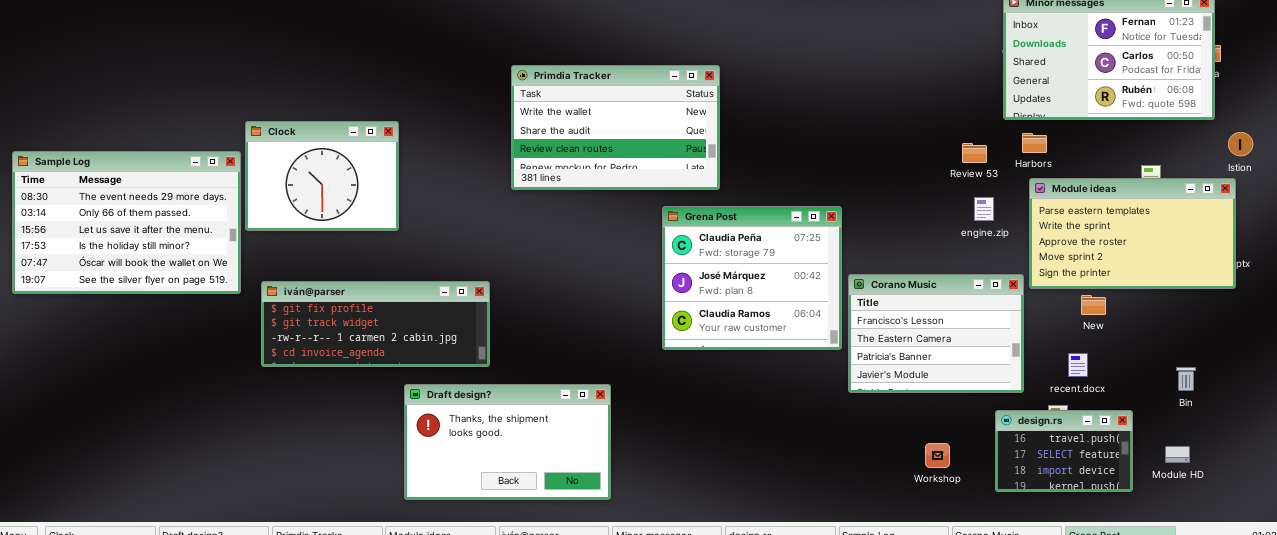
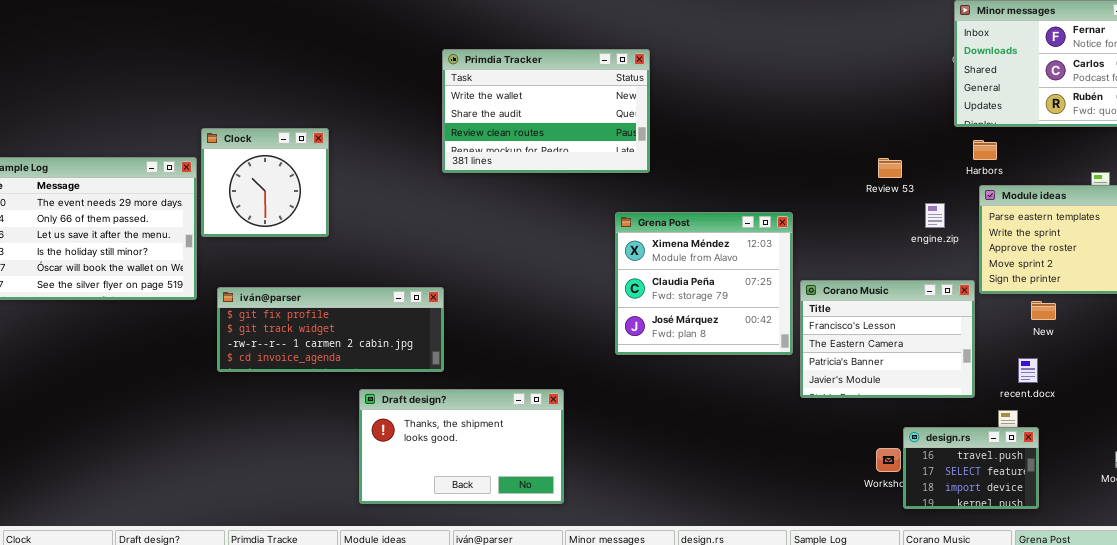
Primdia Tracker: [511,65,720,190] -> [442,49,650,173], moved
Clock: [245,121,399,231] -> [201,128,329,237], resized
Review 53: [962,143,987,163] -> [878,158,902,178], moved
Grena Post: [662,206,842,350] -> [615,212,793,355], scrolled up 1 row
design.rs: [995,410,1133,492] -> [903,427,1039,509], moved

